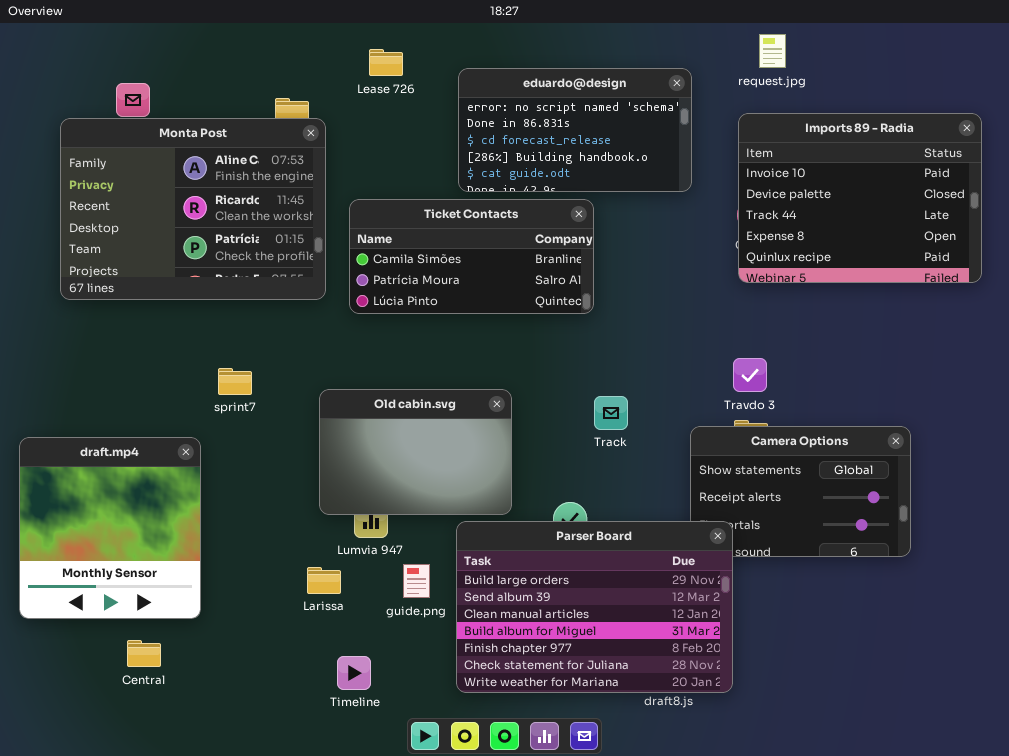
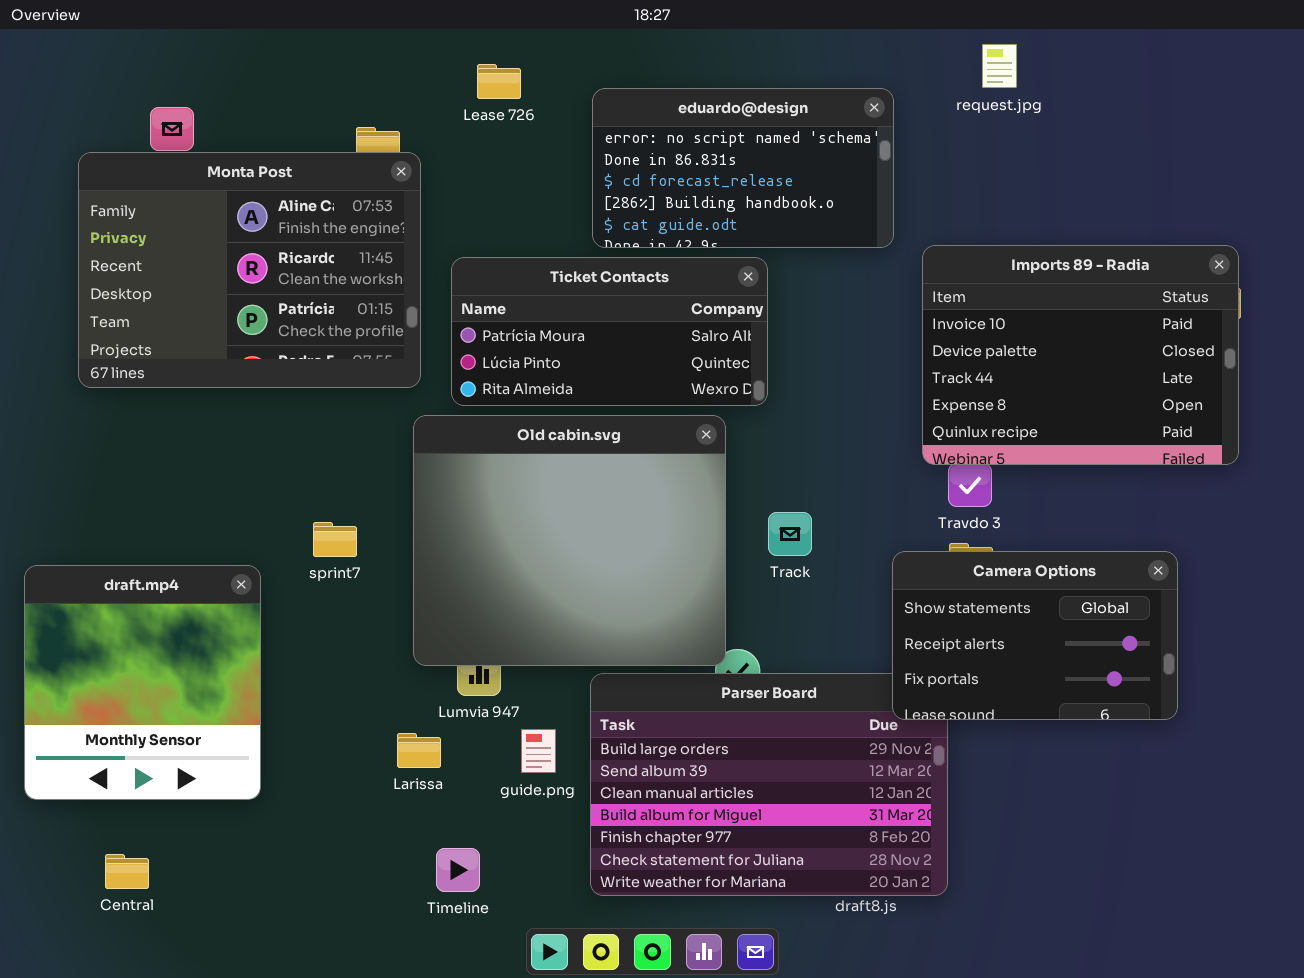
Imports 89 - Radia: [738,113,982,283] -> [922,245,1239,465], moved
Ticket Contacts: [349,199,594,314] -> [451,257,768,406], scrolled down 1 row
sprint7: [218,368,252,395] -> [313,522,357,557], moved
Old cabin.svg: [319,389,512,515] -> [413,415,726,666], resized
Camera Options: [690,426,911,557] -> [892,551,1178,720], raised
Central: [127,640,161,667] -> [105,854,149,889], moved

